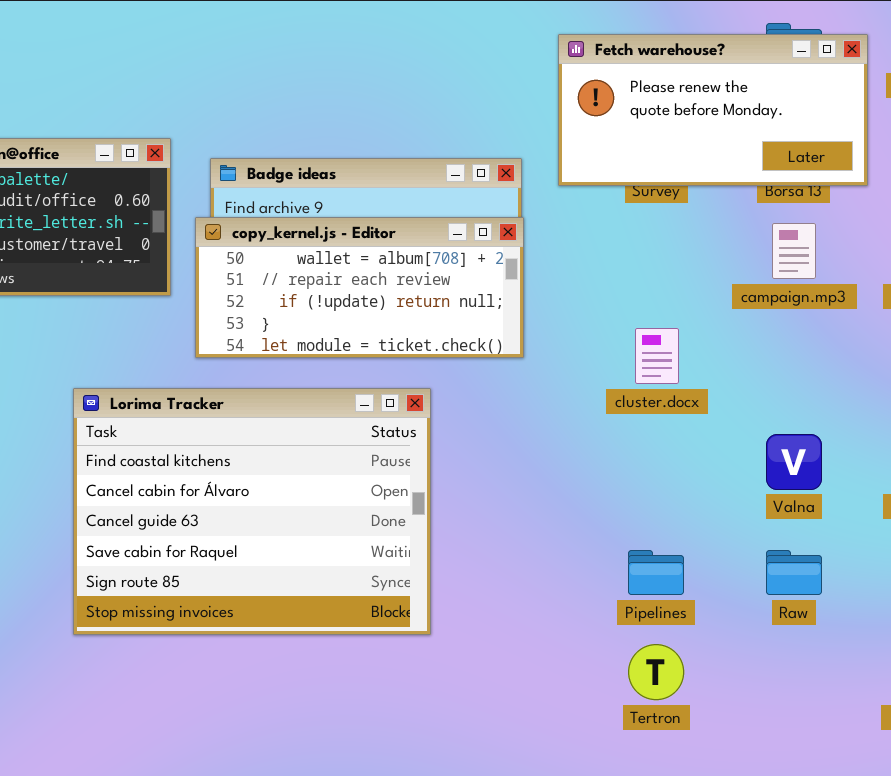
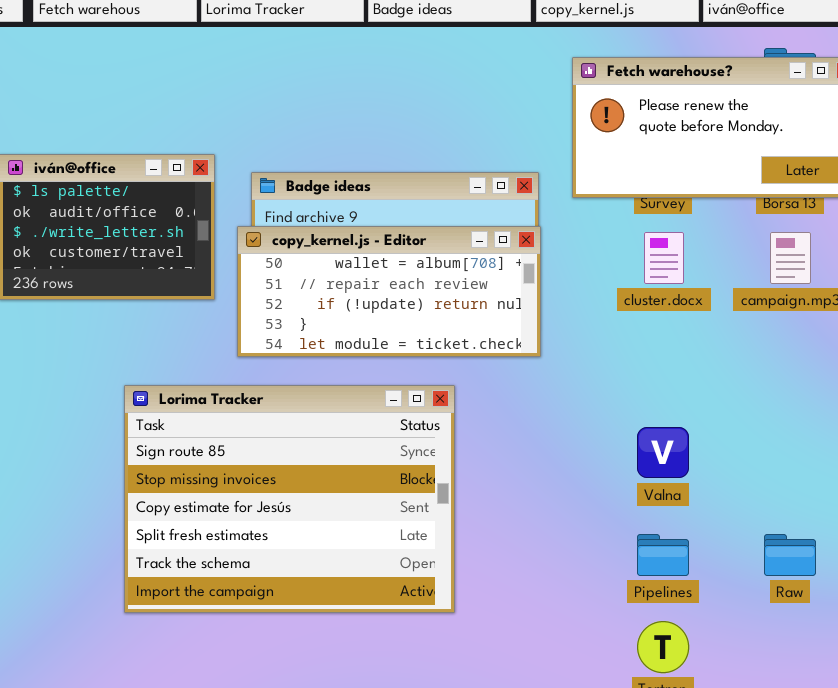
cluster.docx: [635,328,679,384] -> [644,232,684,284], moved
Lorima Tracker: [73,388,431,635] -> [124,385,455,613], scrolled down 4 rows
Valna: [766,434,822,490] -> [637,427,689,478], moved

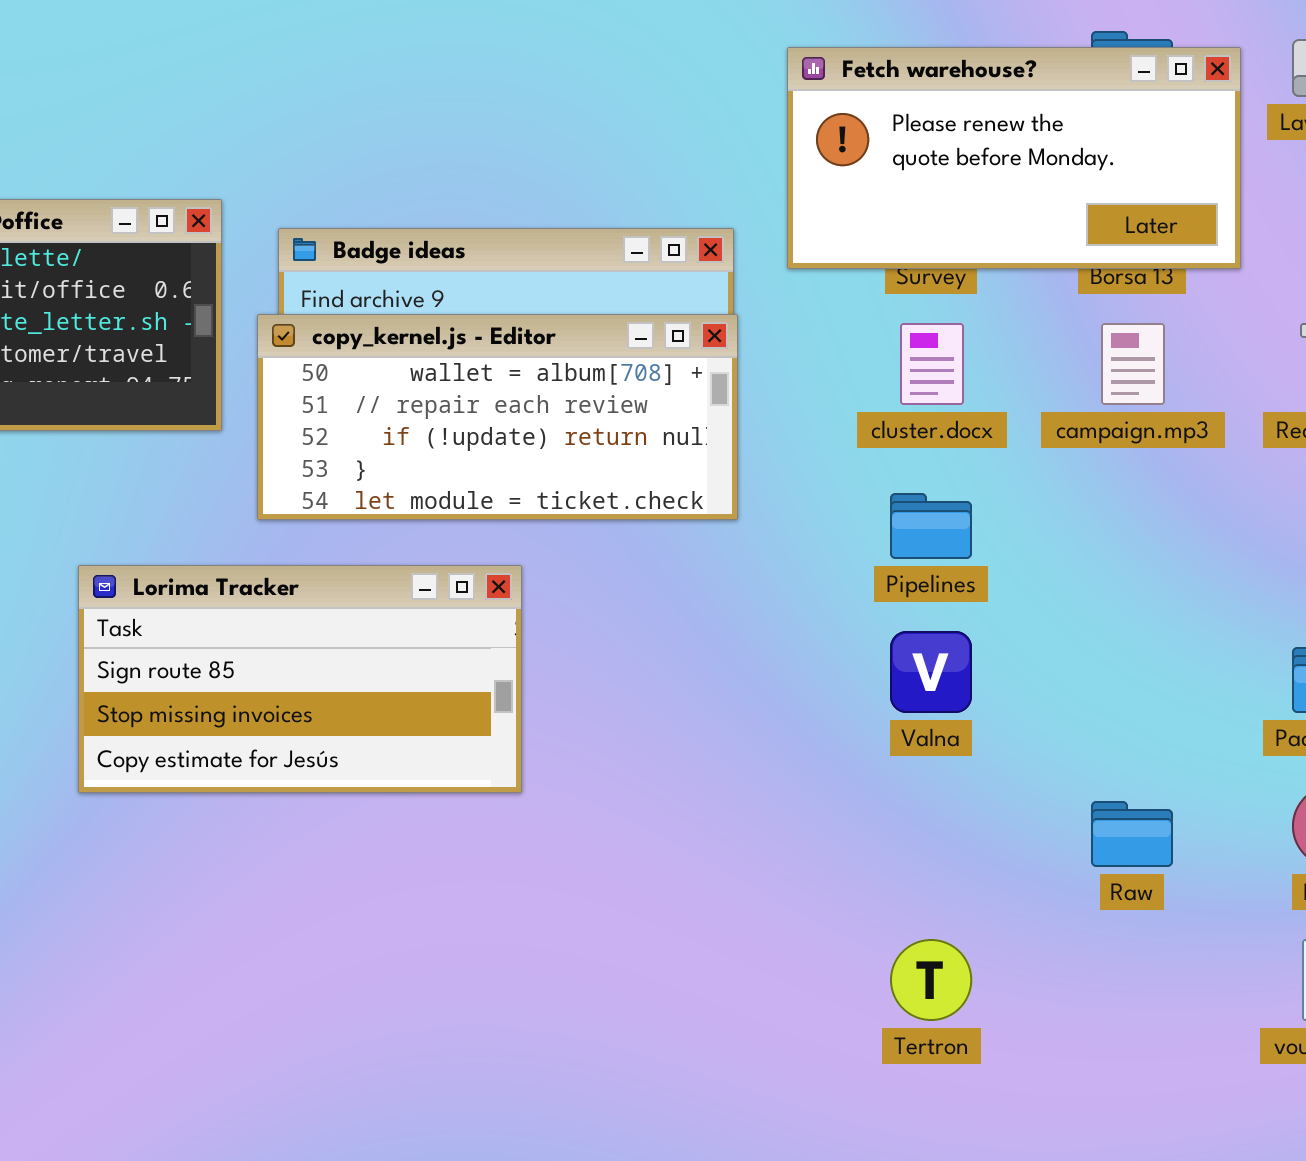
Lorima Tracker: [124,385,455,613] -> [78,565,522,793], resized
Pipelines: [637,534,689,576] -> [890,493,972,559], moved

